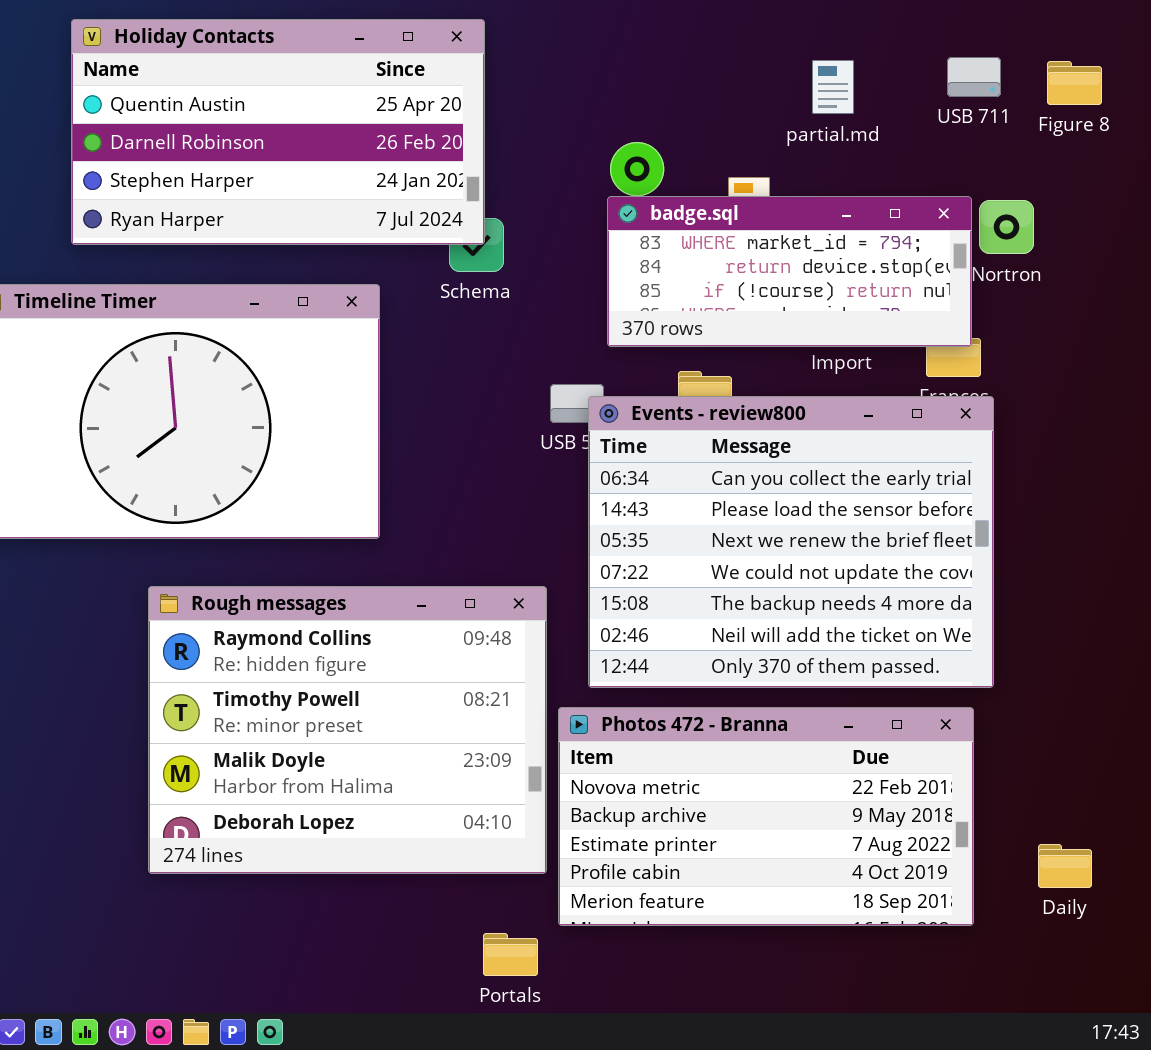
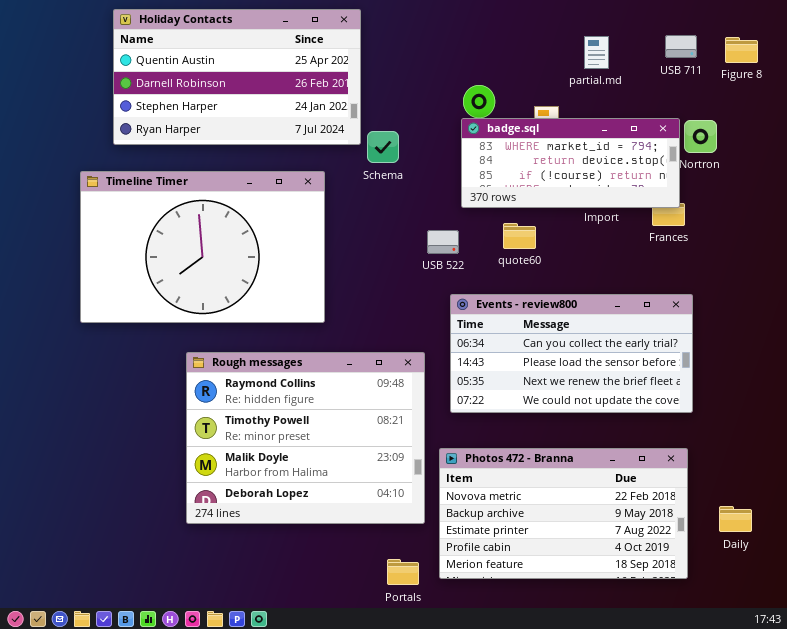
Holiday Contacts: [71,19,485,245] -> [113,9,361,145], moved
Events - review800: [588,396,994,688] -> [450,294,693,413], resized
Photos 472 - Branna: [558,707,974,926] -> [439,448,688,579], moved

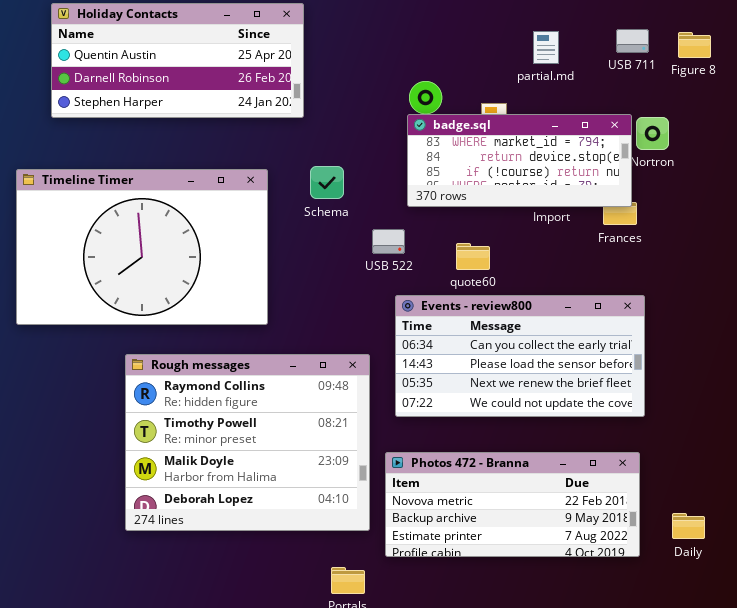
Holiday Contacts: [113,9,361,145] -> [51,3,304,118], resized
Schema: [367,131,399,163] -> [310,166,344,199], moved
quote60: [503,223,536,249] -> [456,243,490,270], moved
Photos 472 - Branna: [439,448,688,579] -> [385,452,640,557], resized

